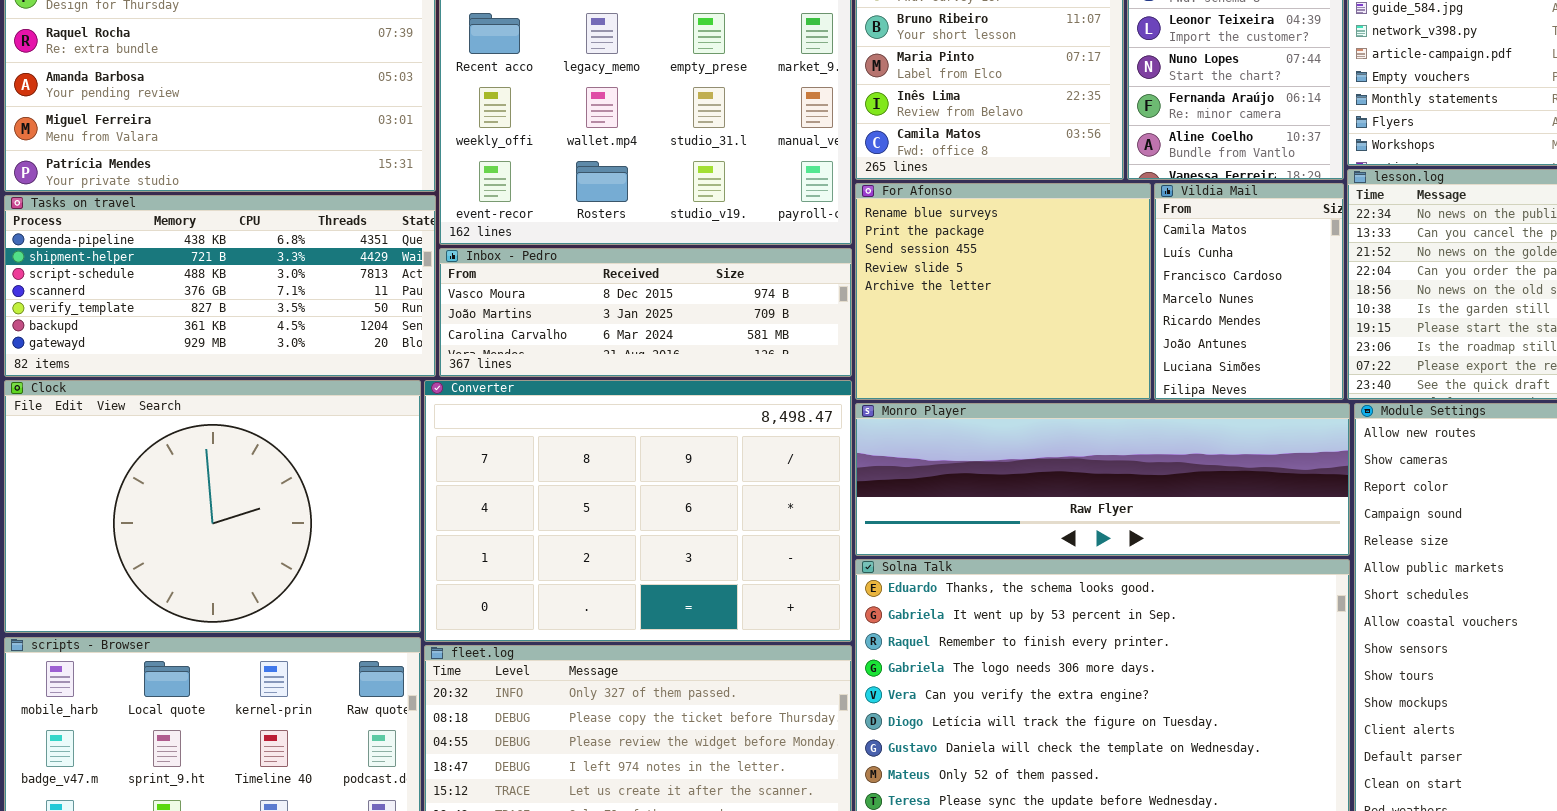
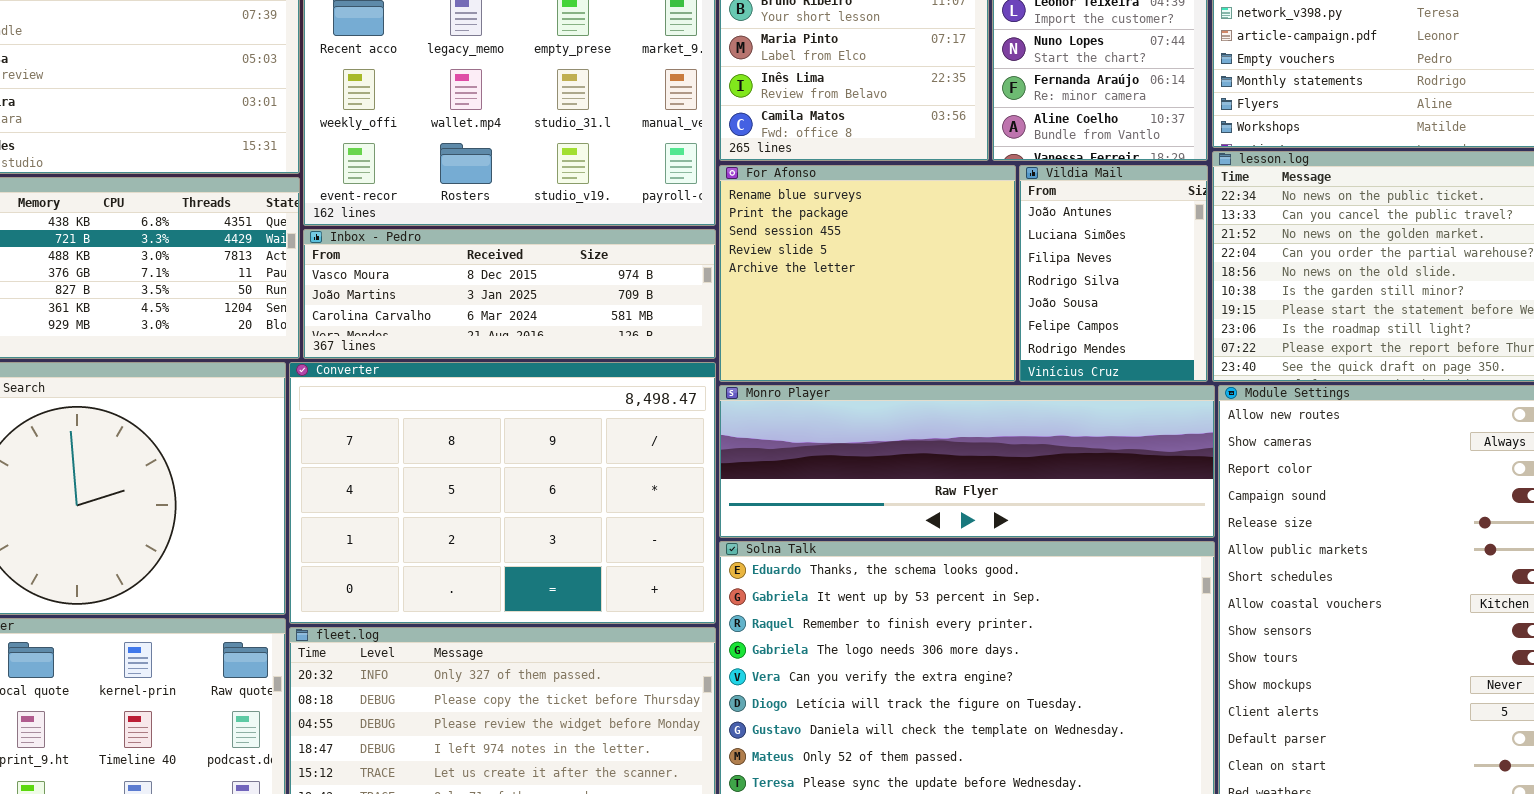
Vildia Mail: [1154,183,1344,400] -> [1019,165,1208,382], scrolled down 5 rows

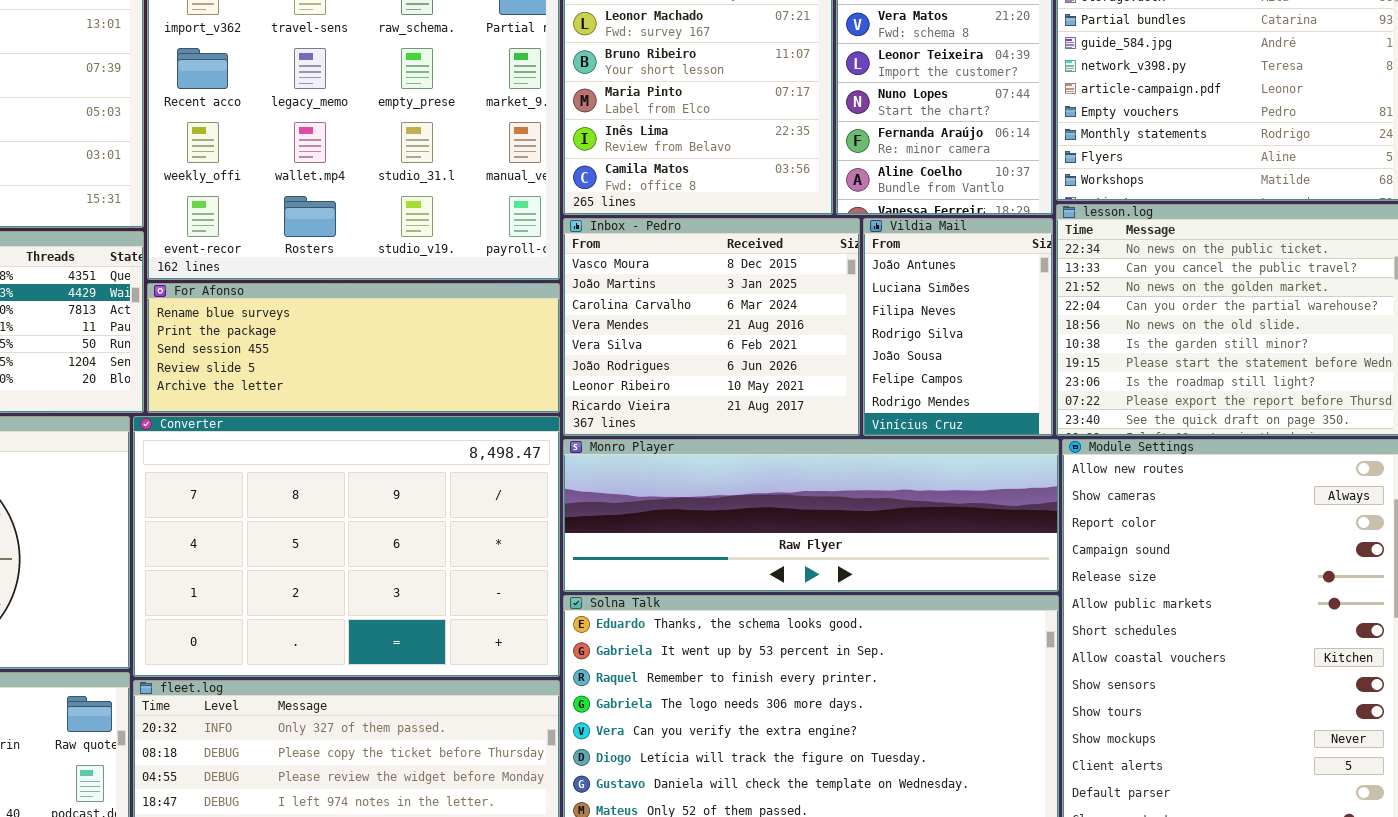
For Afonso: [719,165,1016,382] -> [147,283,560,413], moved, resized
Inbox - Pedro: [303,229,716,359] -> [563,218,860,436], moved, resized

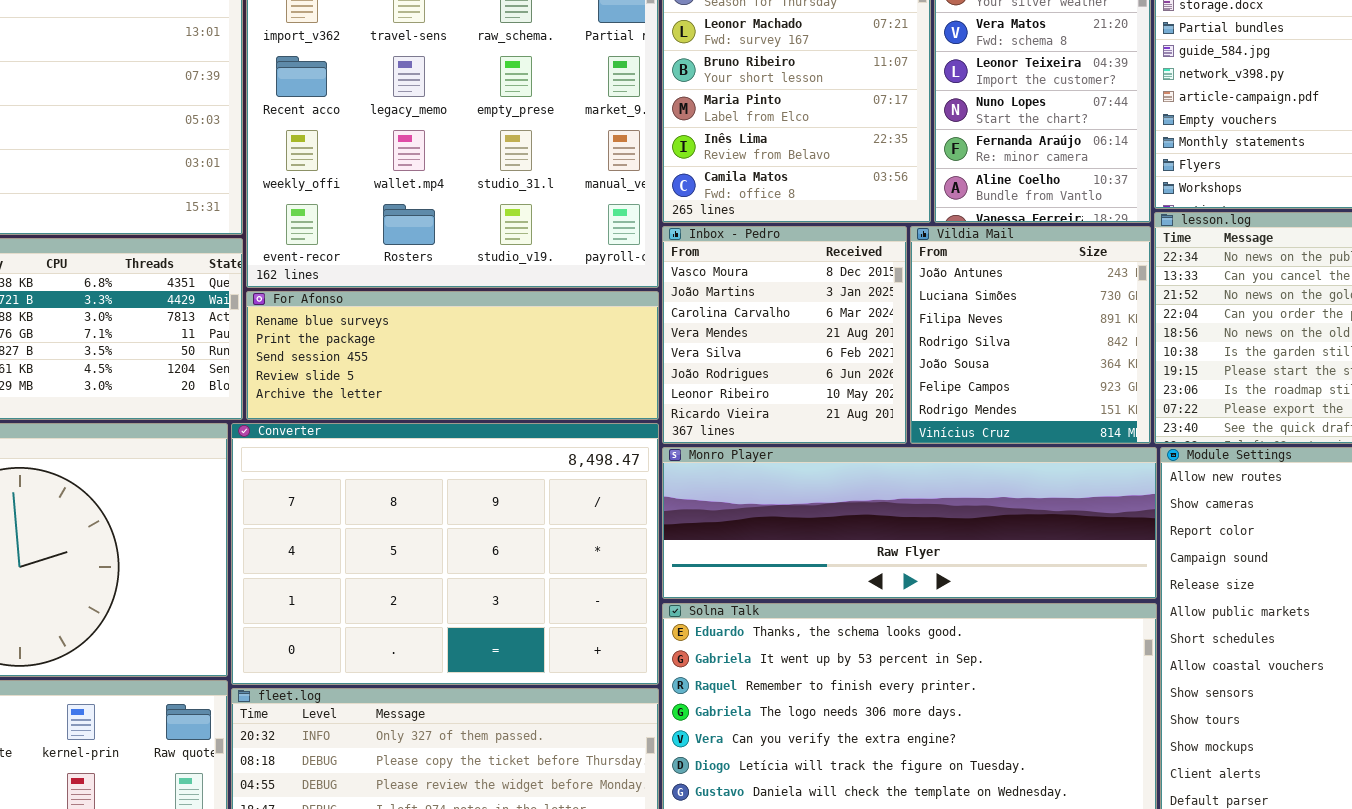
Inbox - Pedro: [563,218,860,436] -> [662,226,907,444], resized
Vildia Mail: [863,218,1053,436] -> [910,226,1151,444], resized

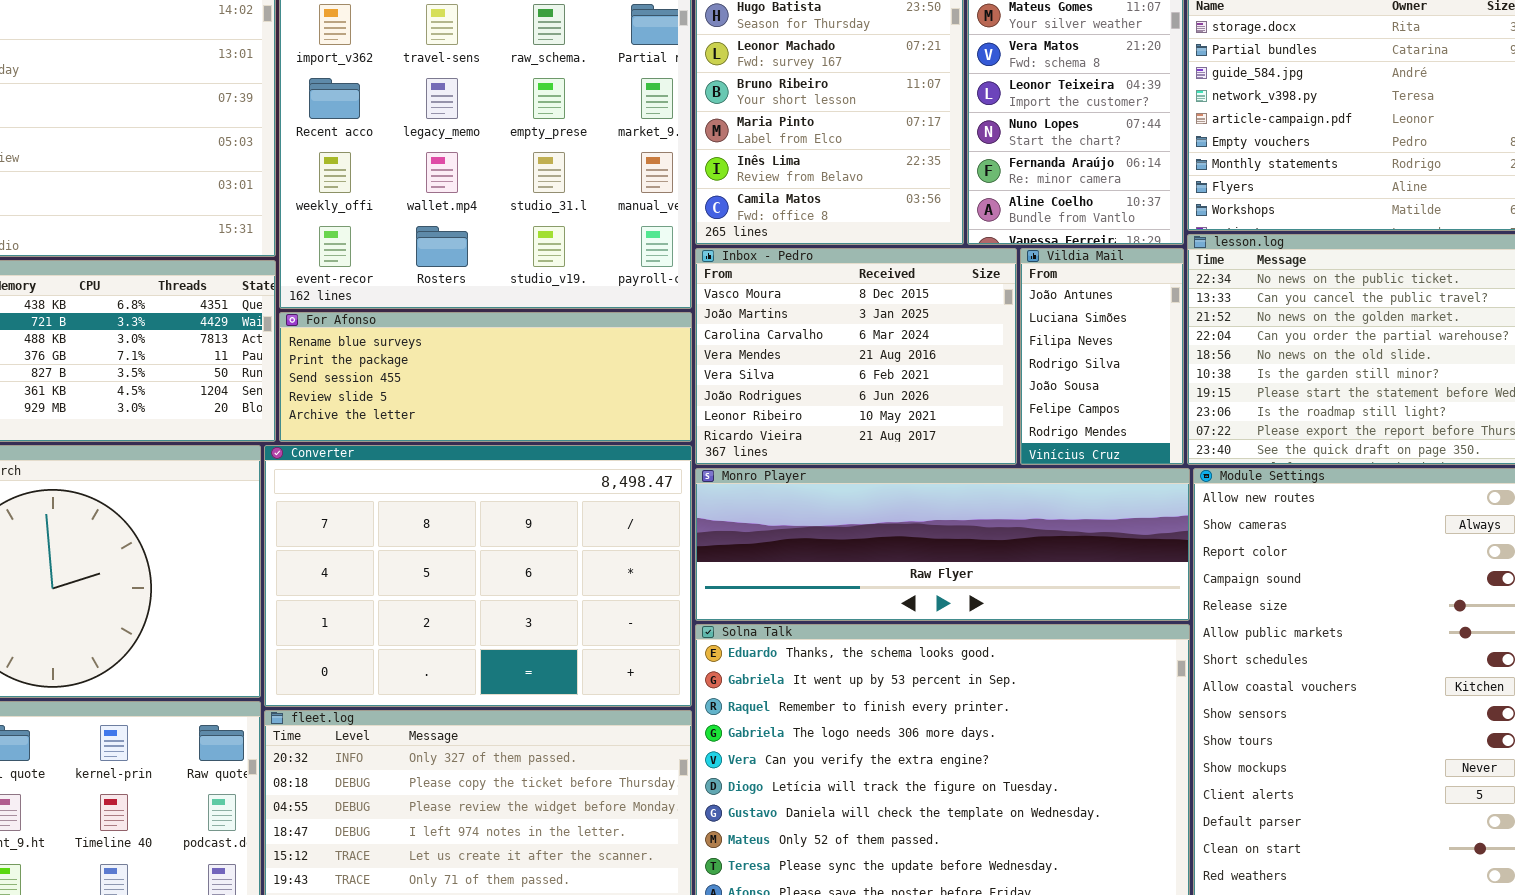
Inbox - Pedro: [662,226,907,444] -> [695,248,1017,465], resized
Vildia Mail: [910,226,1151,444] -> [1020,248,1184,465], resized

